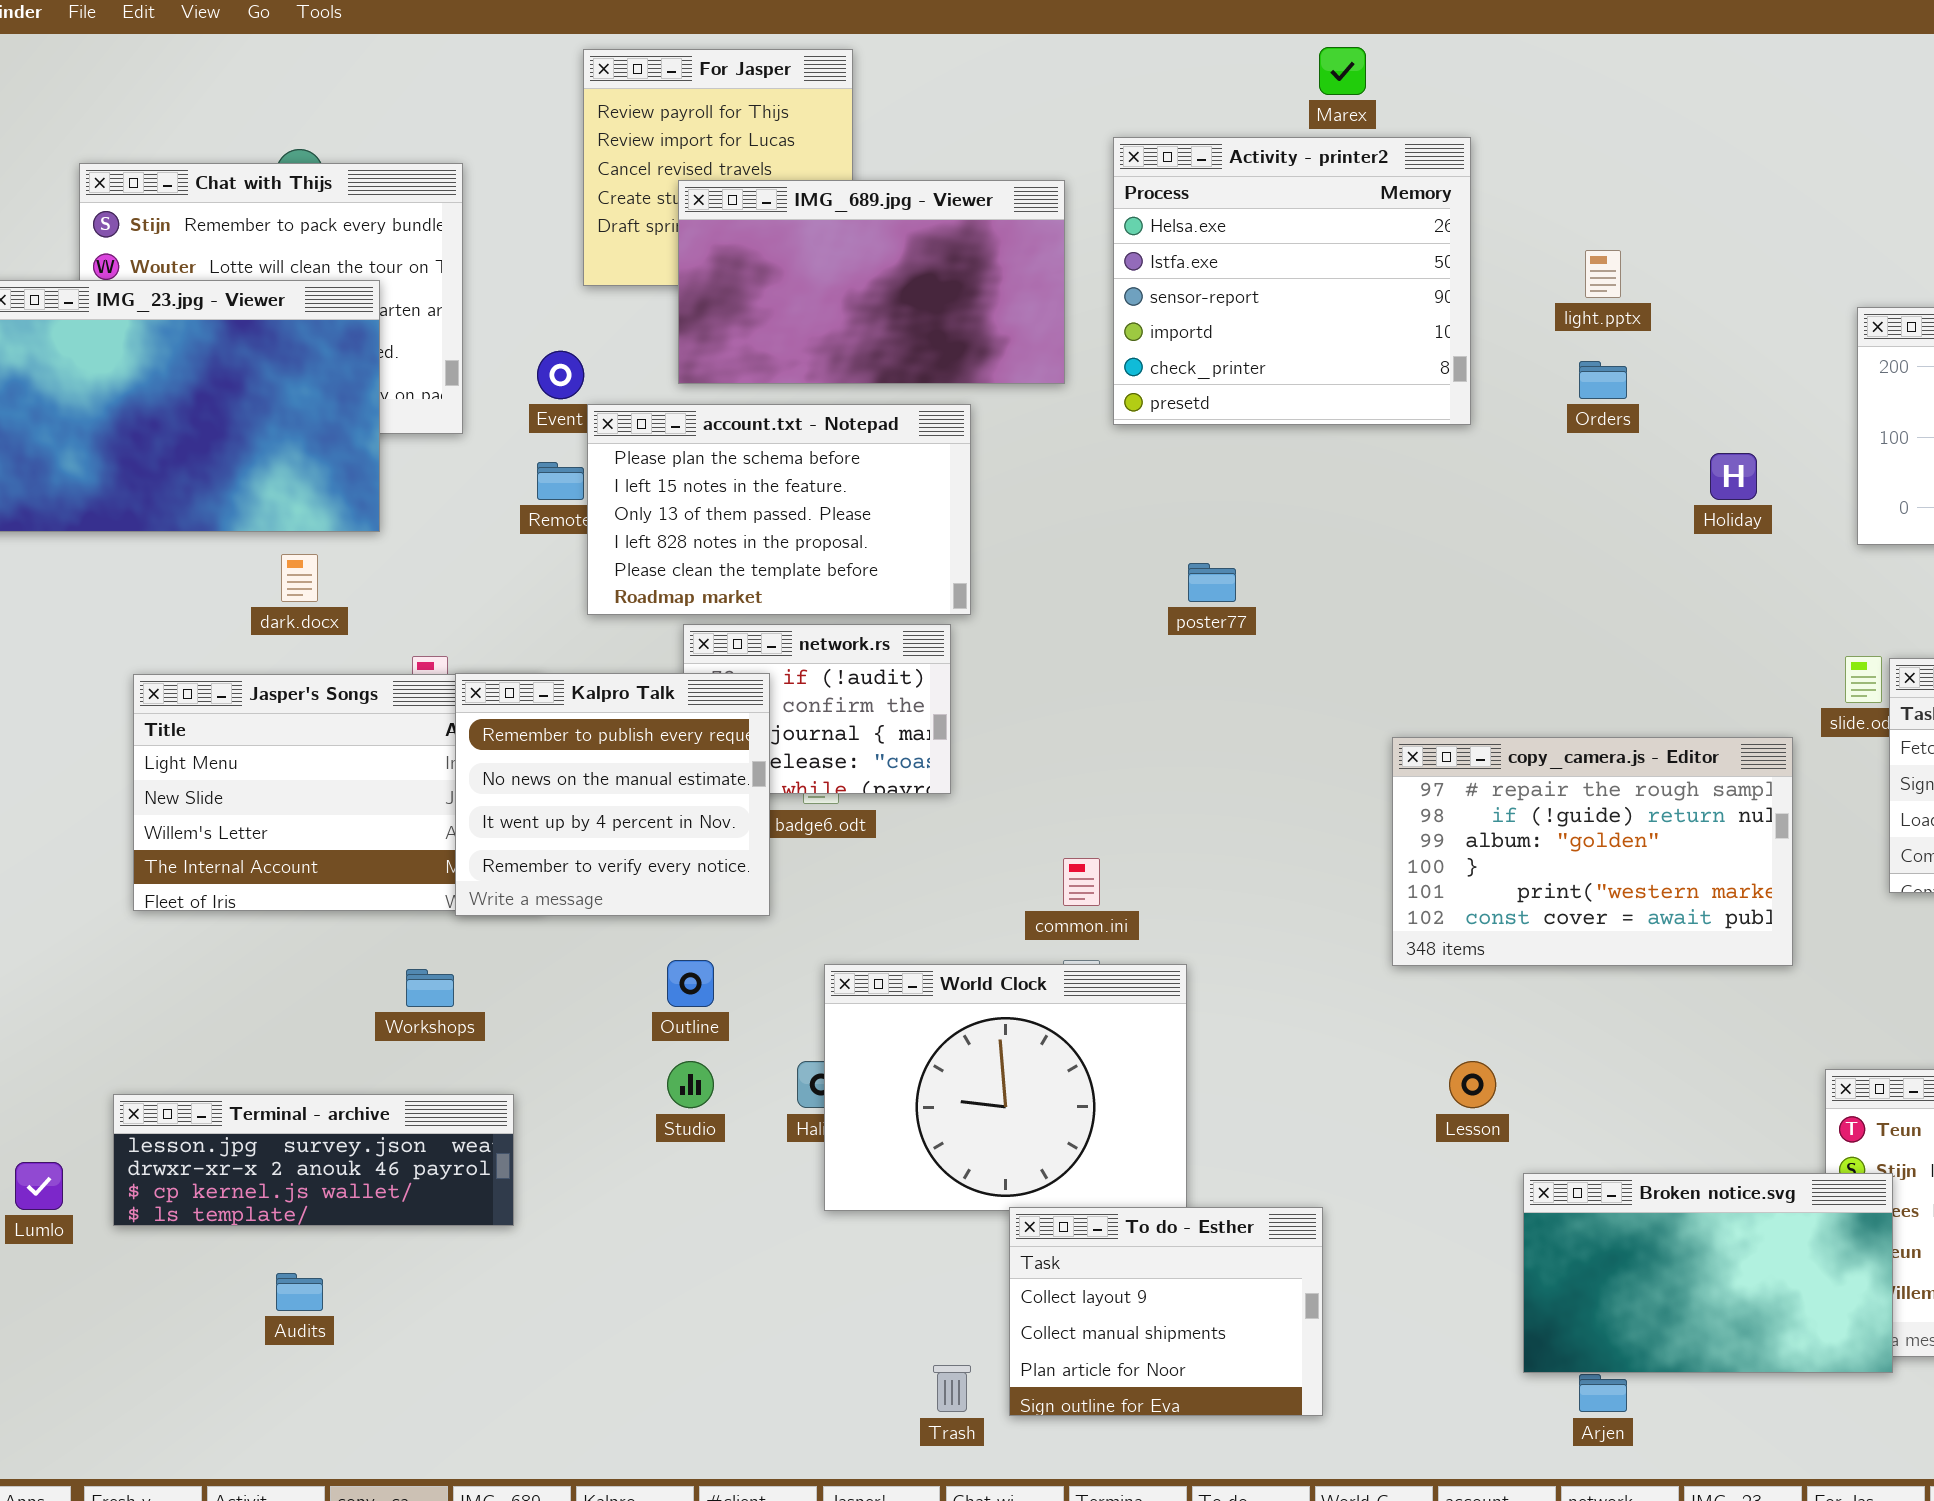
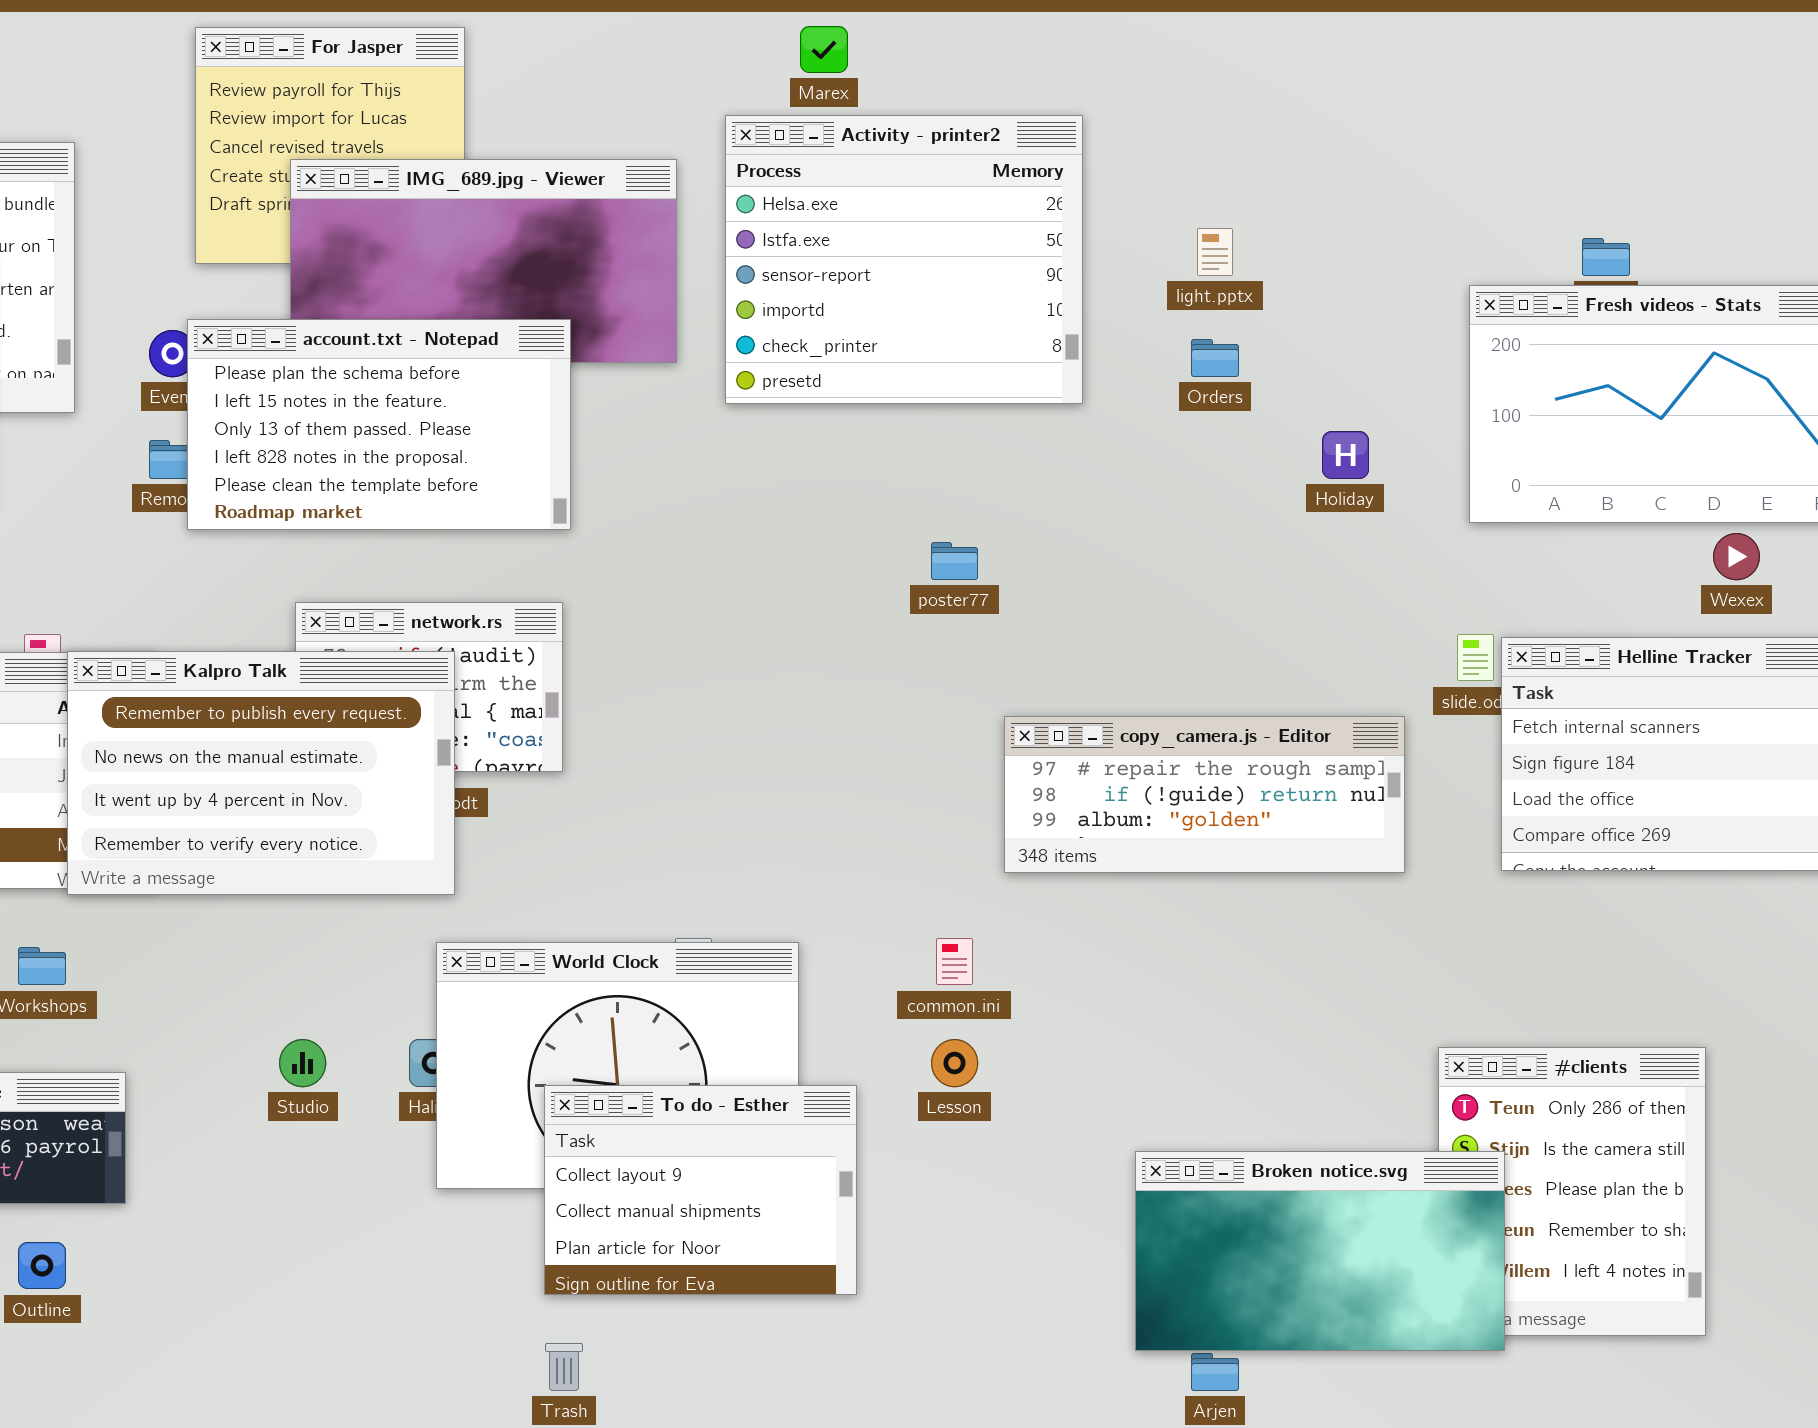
Marex: [1319,47,1366,95] -> [800,26,848,73], moved
account.txt - Notepad: [587,404,971,615] -> [187,319,571,530], moved
poster77: [1188,563,1236,602] -> [931,542,978,580], moved
Kalpro Talk: [455,673,770,916] -> [67,651,455,895], resized
copy_camera.js - Editor: [1392,737,1793,966] -> [1004,716,1405,873], resized
common.ini: [1063,858,1100,906] -> [936,938,973,985], moved
Outline: [667,960,714,1007] -> [18,1242,66,1289], moved
Lesson: [1449,1061,1496,1108] -> [931,1039,978,1087], moved
To do - Esther: [1009,1207,1323,1416] -> [544,1085,857,1295], moved

